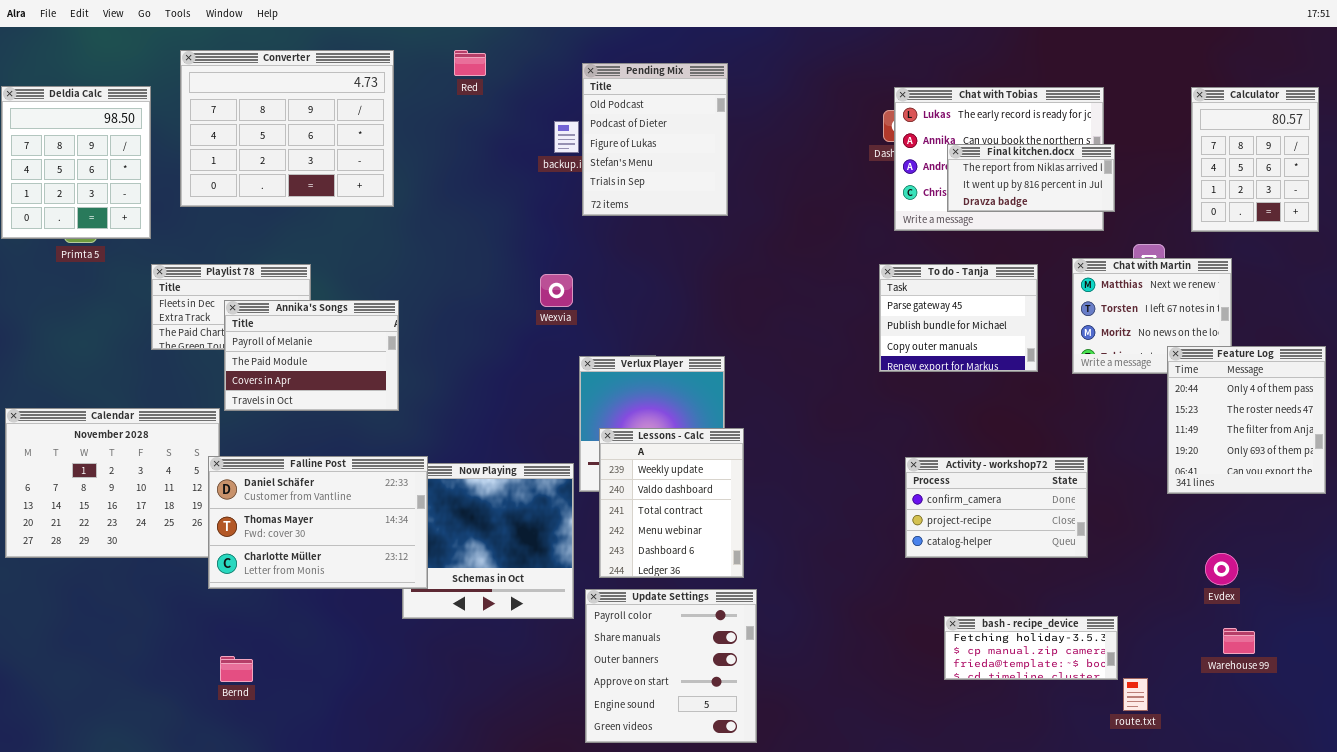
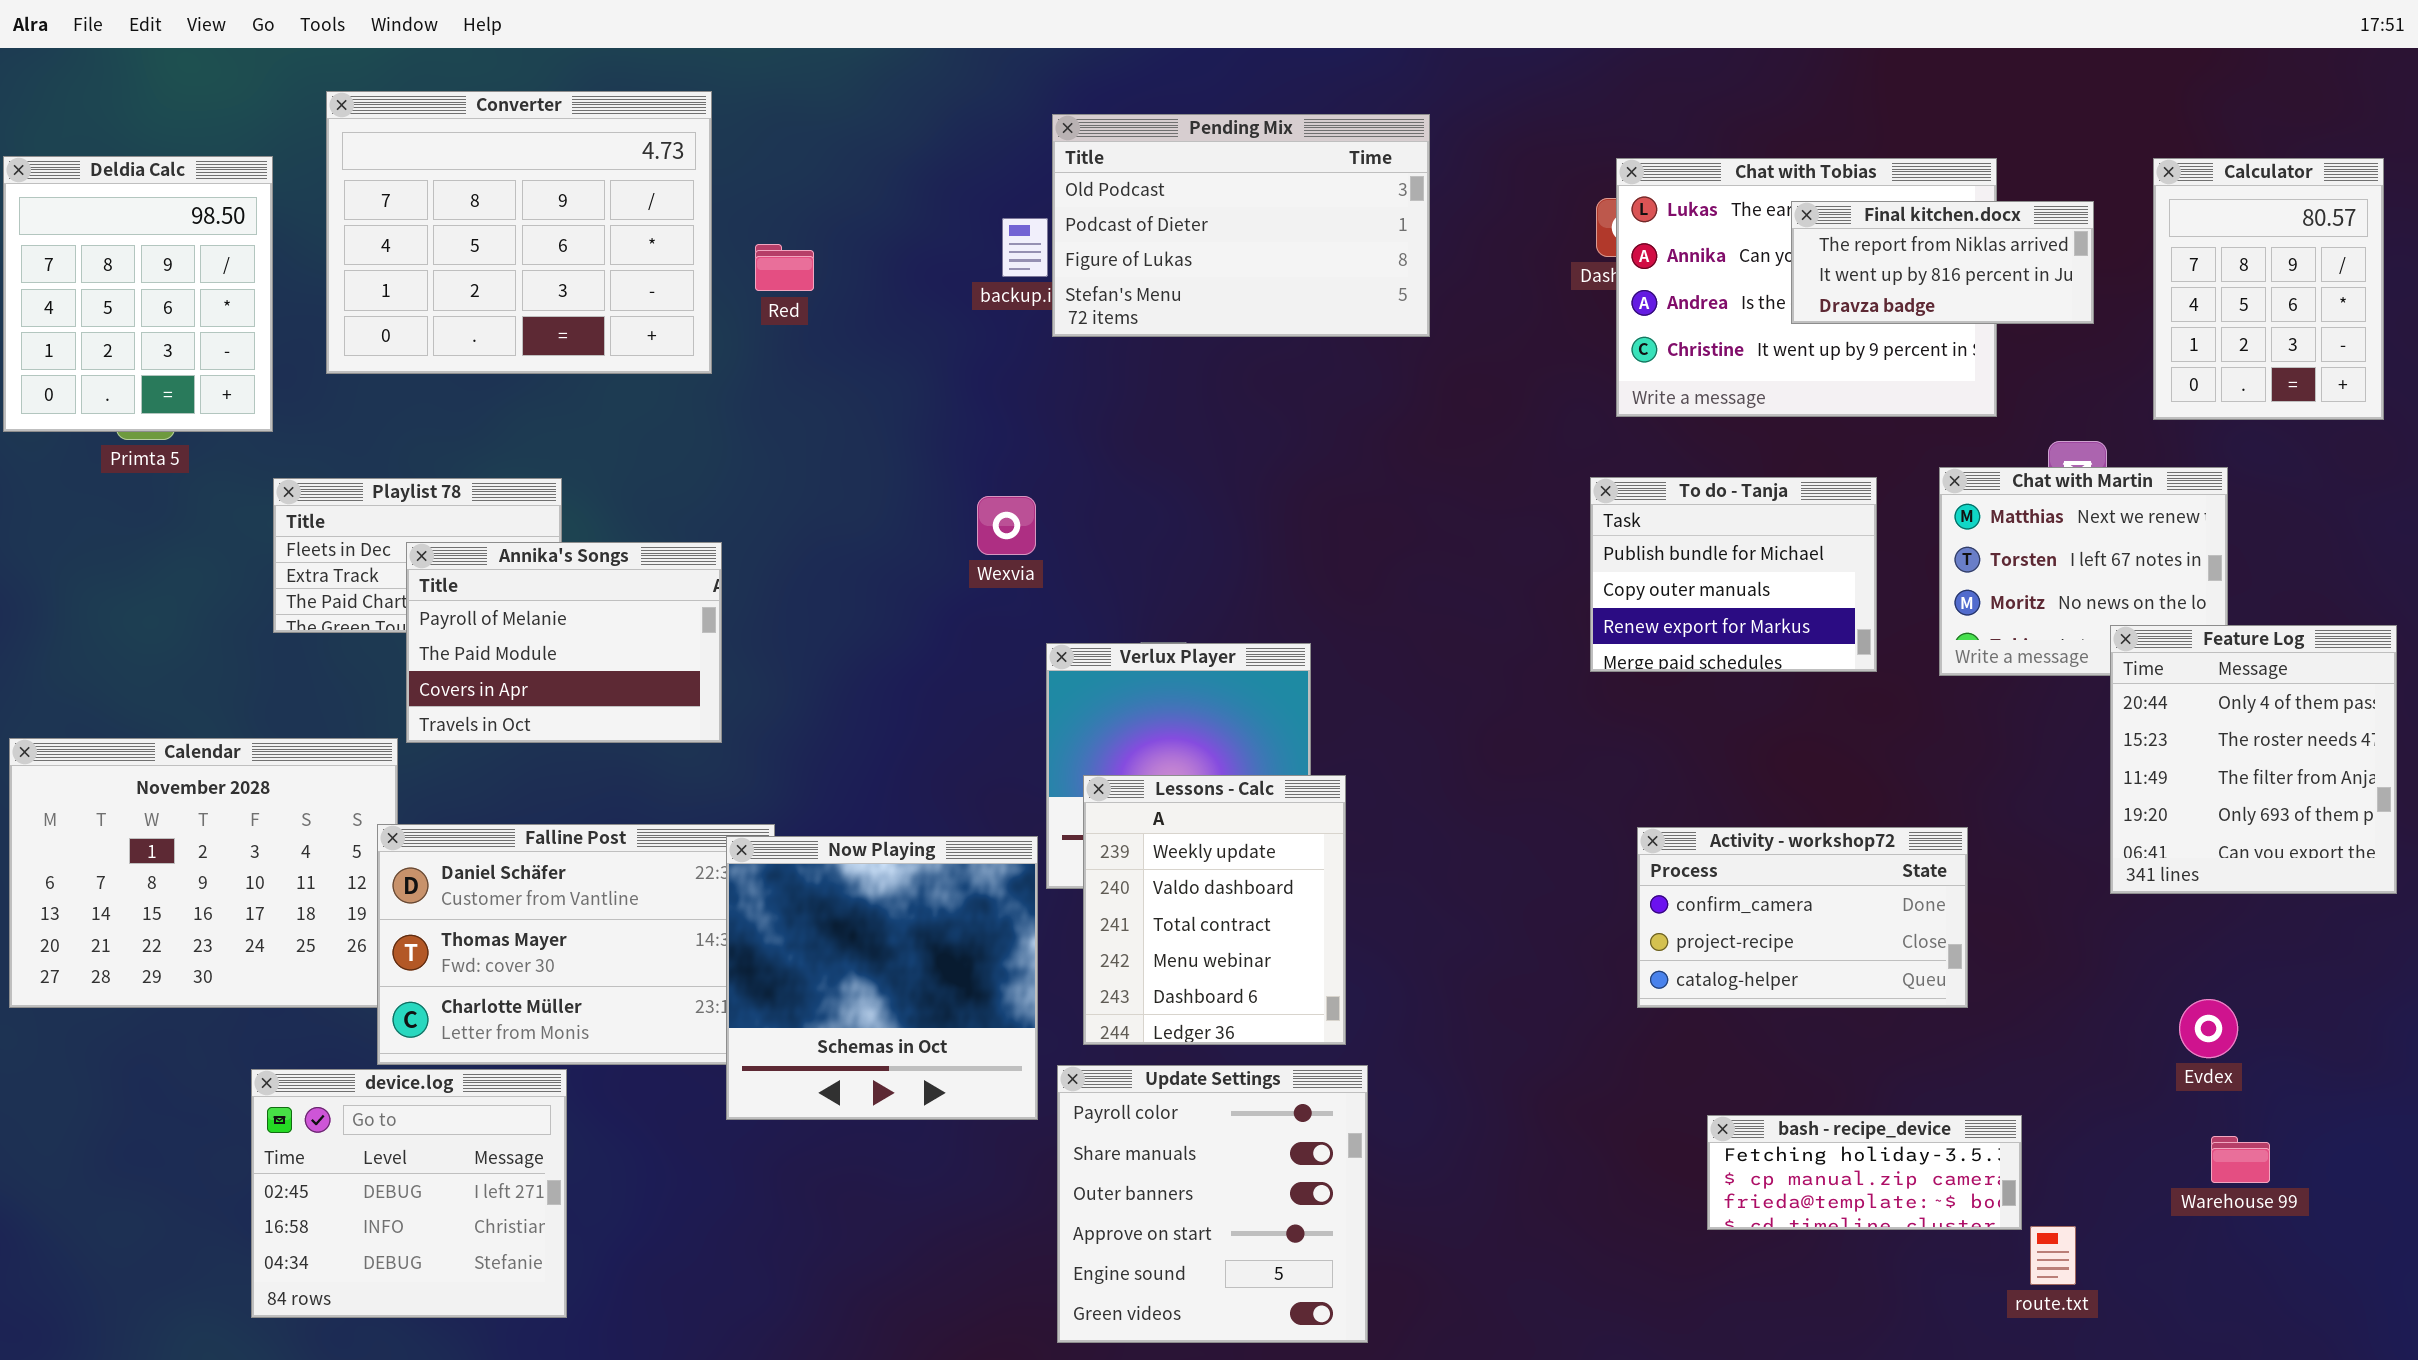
Red: [454,50,486,76] -> [755,244,814,291], moved
Pending Mix: [582,63,728,216] -> [1052,114,1430,337], resized
Final kitchen.docx: [947,144,1115,212] -> [1791,201,2094,324], moved
To do - Tanja: [879,264,1038,372] -> [1590,477,1877,672], scrolled down 1 row
Now Playing: [402,463,574,619] -> [726,836,1038,1120], raised
device.log: none -> [251,1069,567,1318], opened

